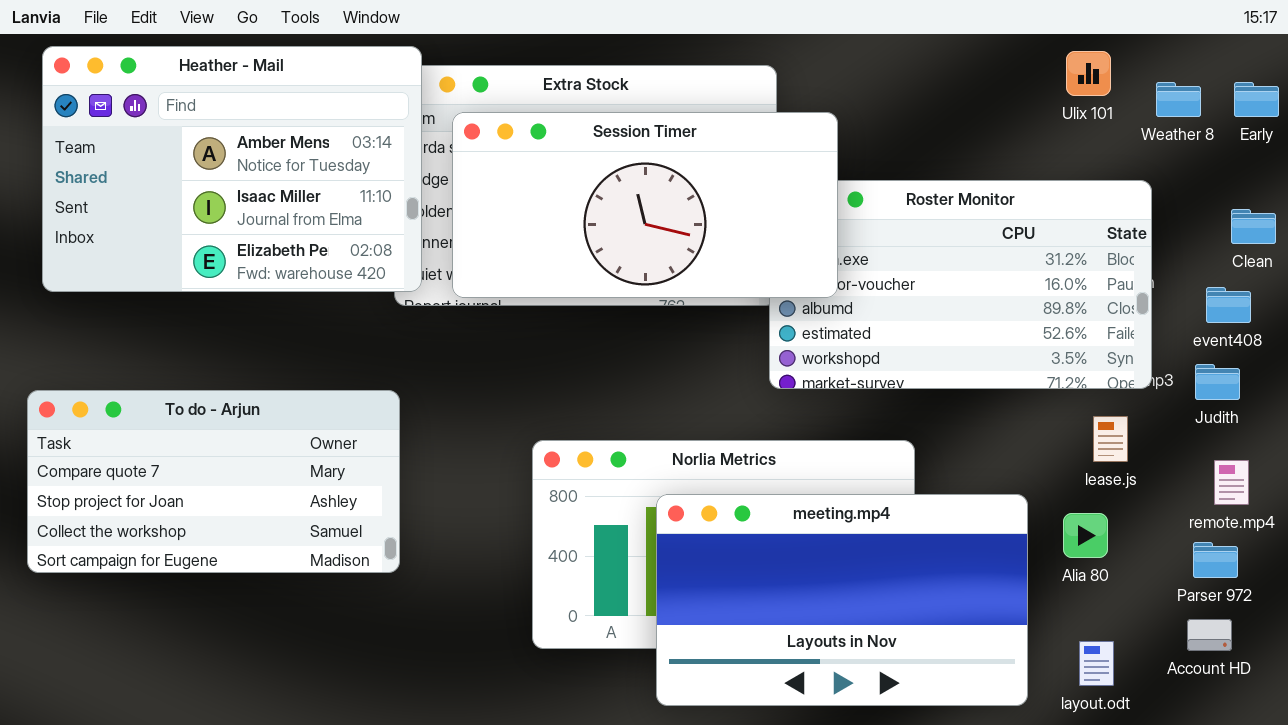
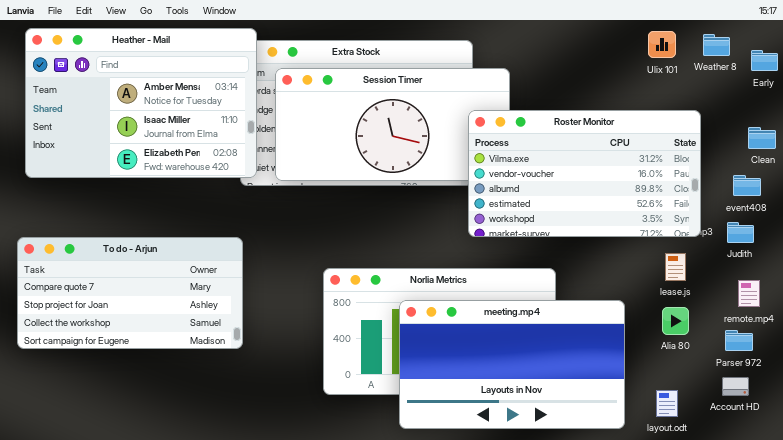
Weather 8: [1156,82,1201,117] -> [703,34,730,56], moved
Roster Monitor: [769,180,1152,389] -> [468,110,701,237], raised
Alia 80: [1063,513,1108,558] -> [662,307,689,335], moved

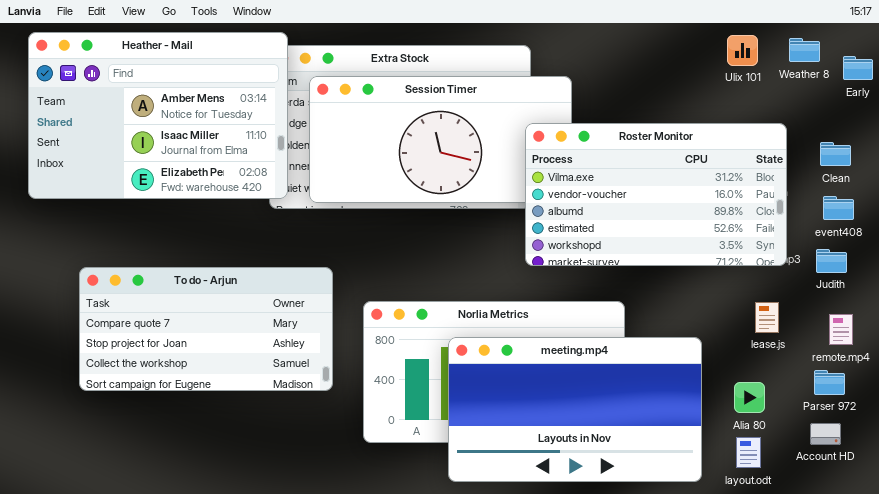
Clean: [748,127,776,149] -> [820,142,851,166], moved
To do - Arjun: [17,237,243,349] -> [79,267,333,391], moved
lease.js: [665,253,686,281] -> [755,302,779,333], moved
Alia 80: [662,307,689,335] -> [734,382,765,413], moved

